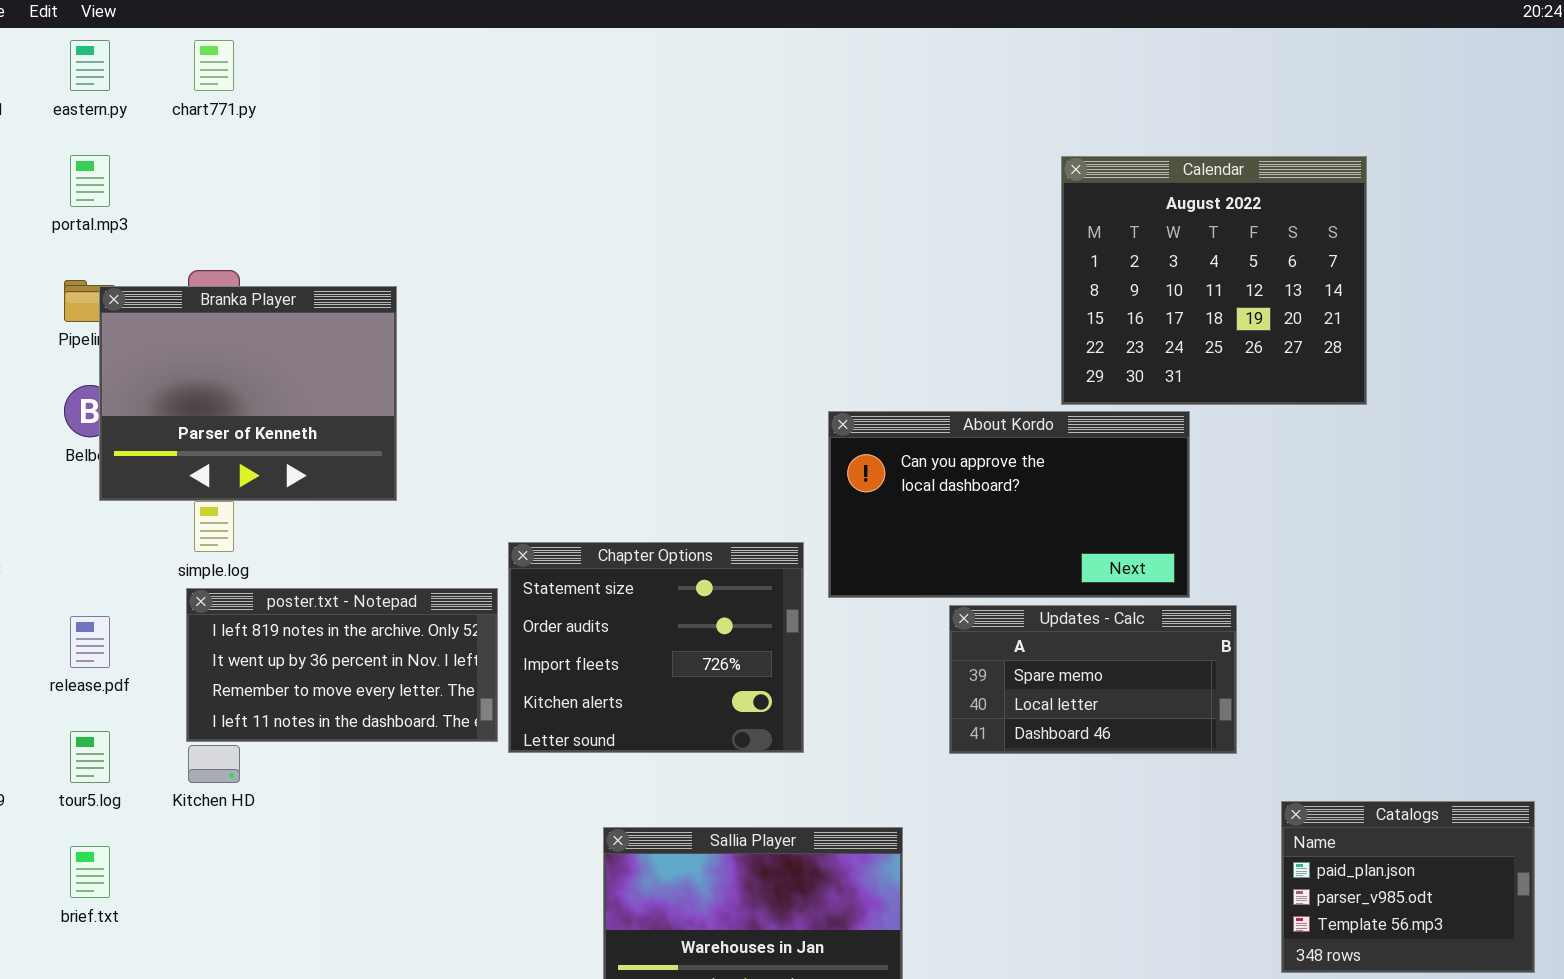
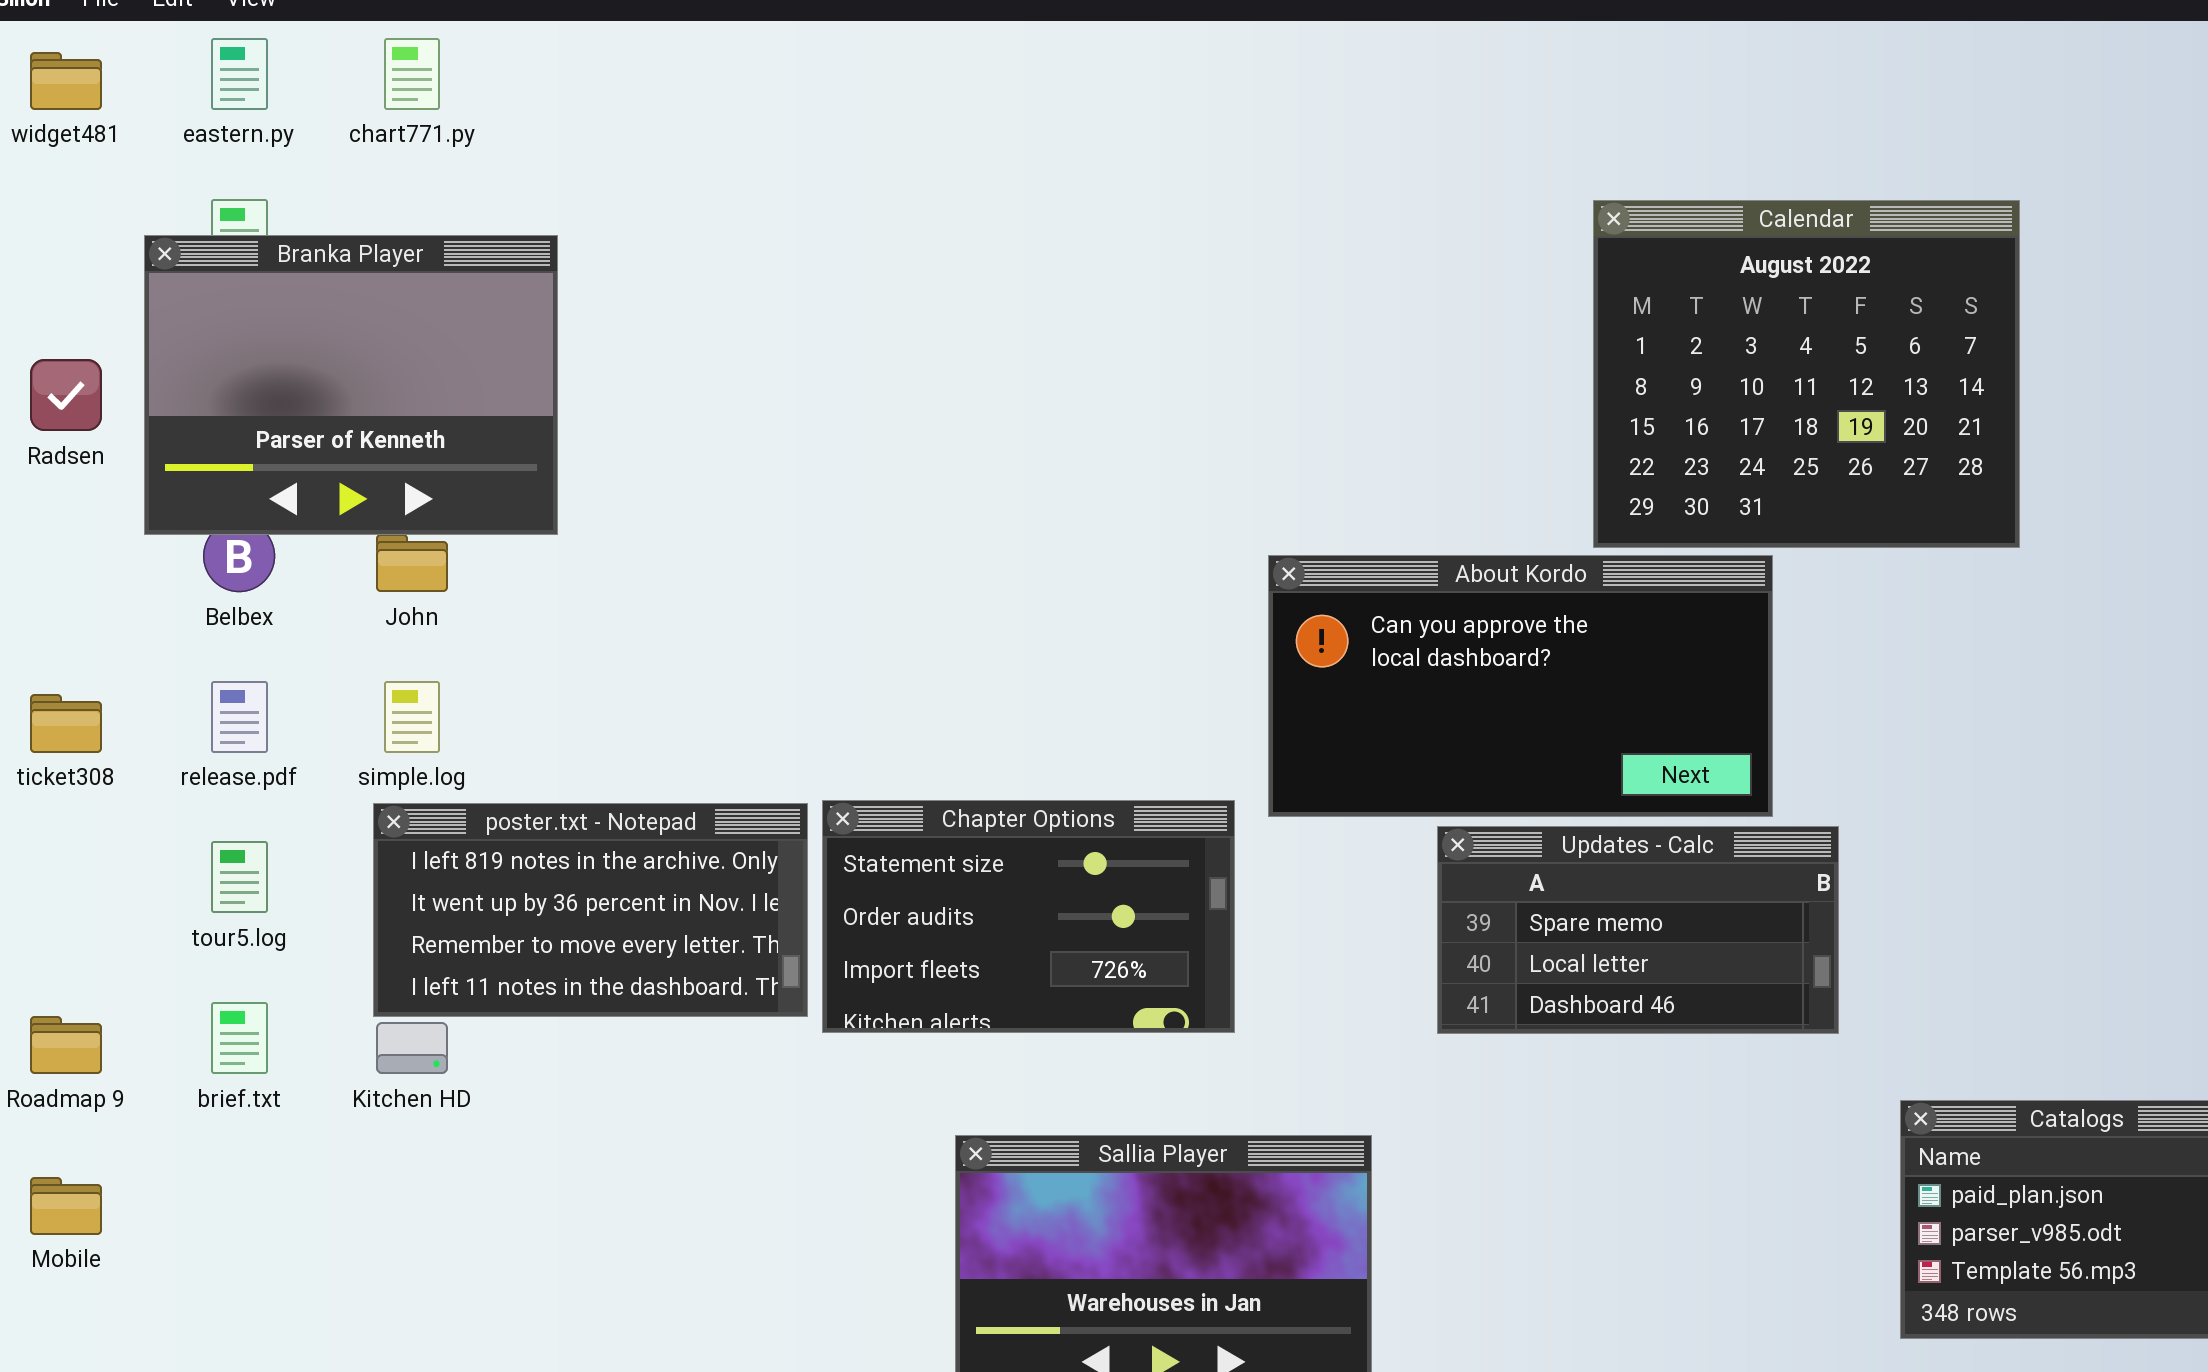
Branka Player: [99,286,397,501] -> [144,235,558,535], moved
Chapter Options: [508,542,804,753] -> [822,800,1235,1033], resized
release.pdf: [70,616,110,668] -> [211,681,268,753], moved
tour5.log: [70,731,110,783] -> [211,841,268,913], moved
brief.txt: [70,846,110,898] -> [211,1002,268,1074], moved

